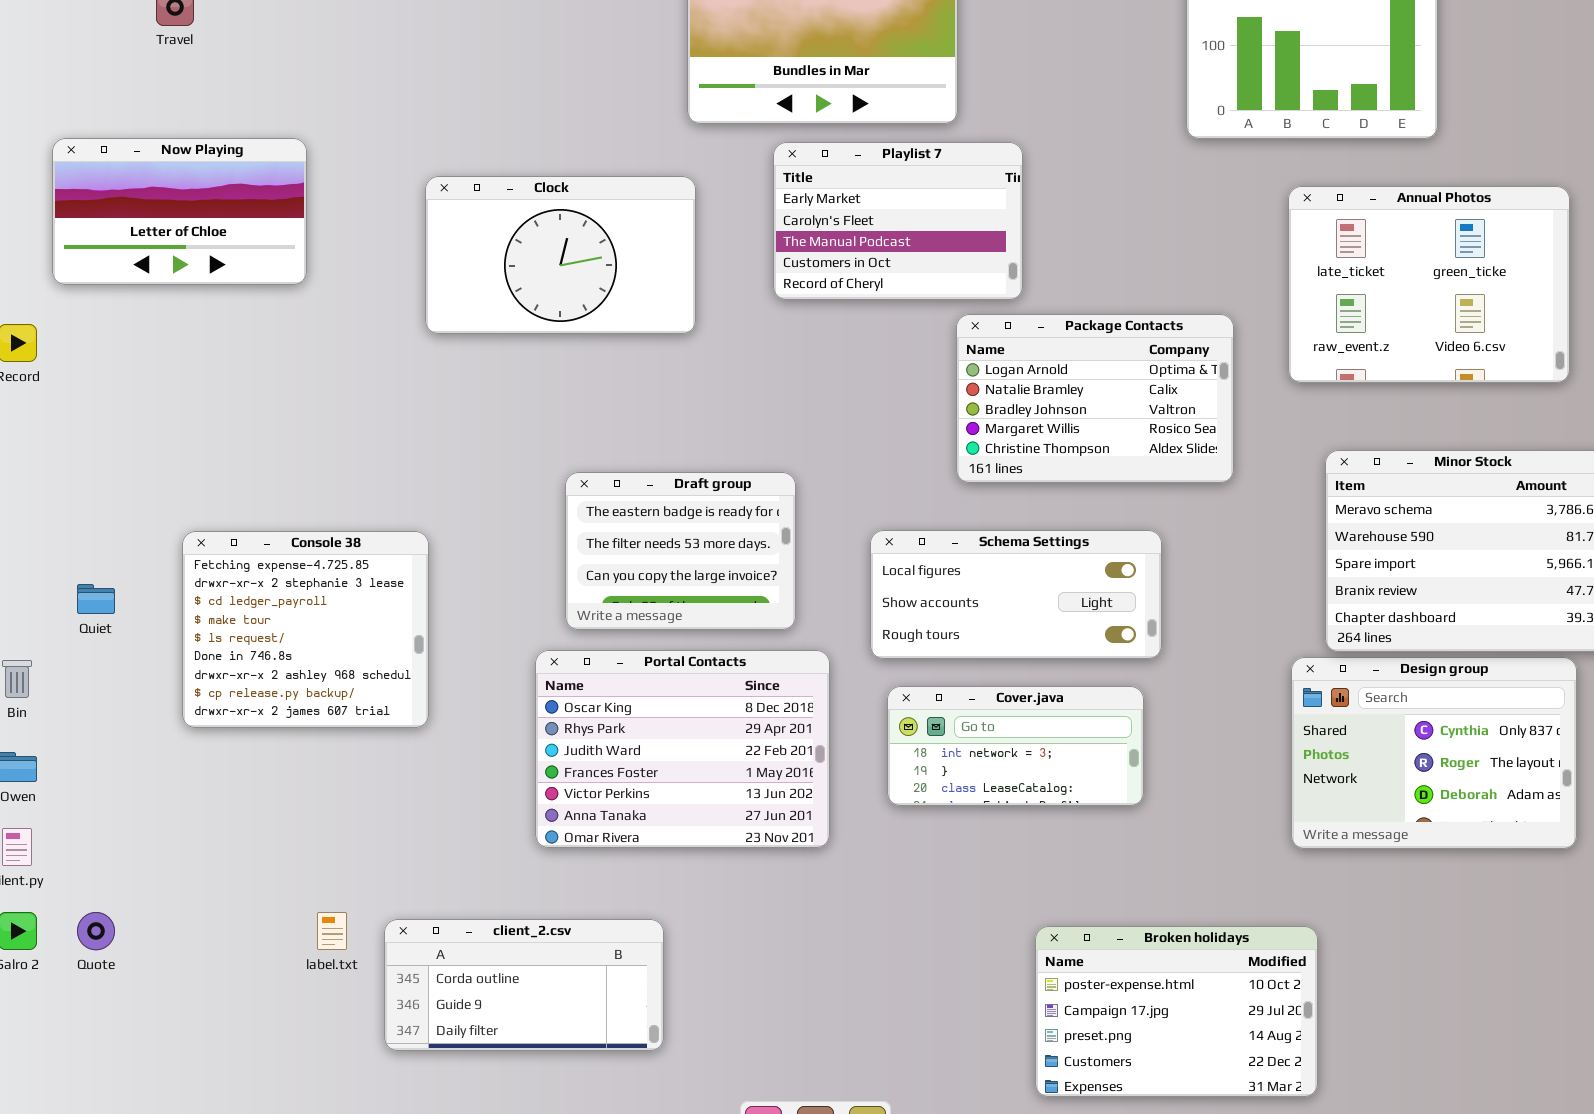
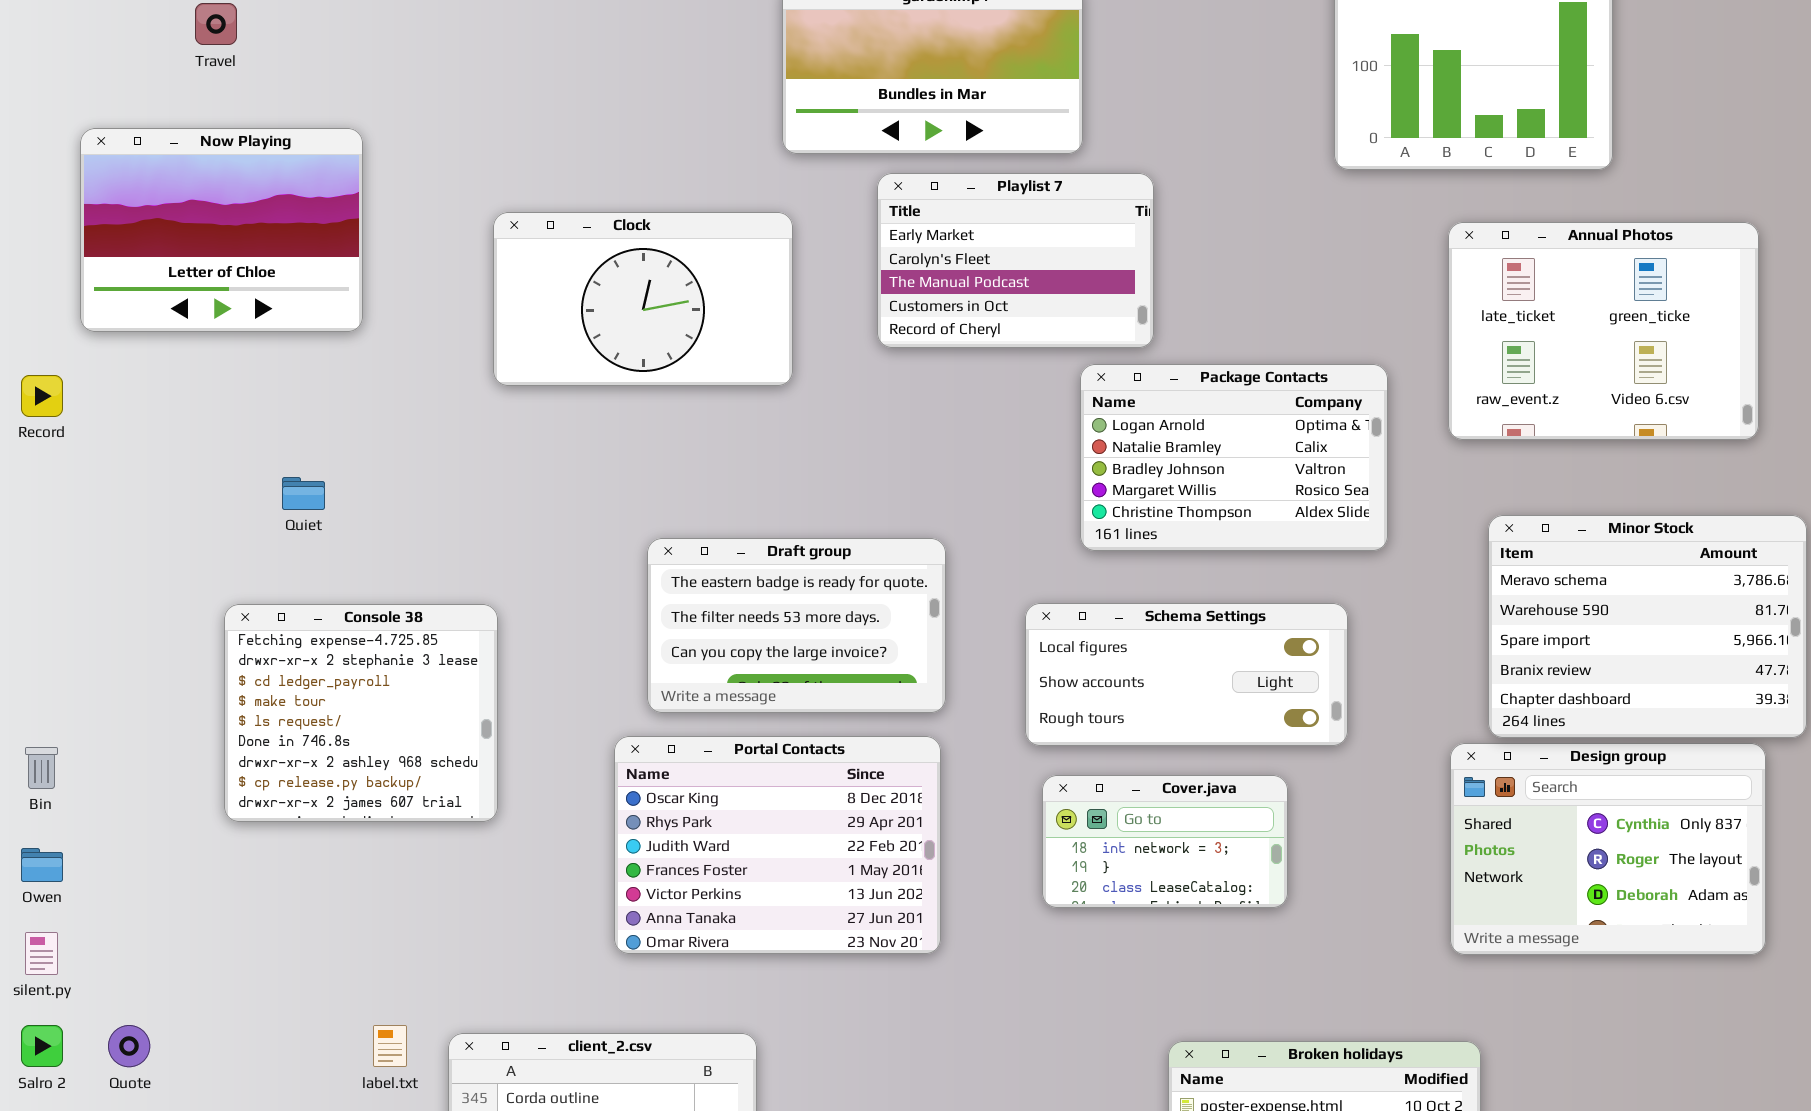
Now Playing: [52,138,307,285] -> [80,128,363,332], resized
Draft group: [565,472,796,630] -> [647,538,946,713], resized
Schema Settings: [870,530,1162,659] -> [1025,603,1348,746], moved
Quiet: [77,584,115,614] -> [282,477,325,510], moved
Cover.java: [887,686,1144,806] -> [1042,775,1288,908], resized

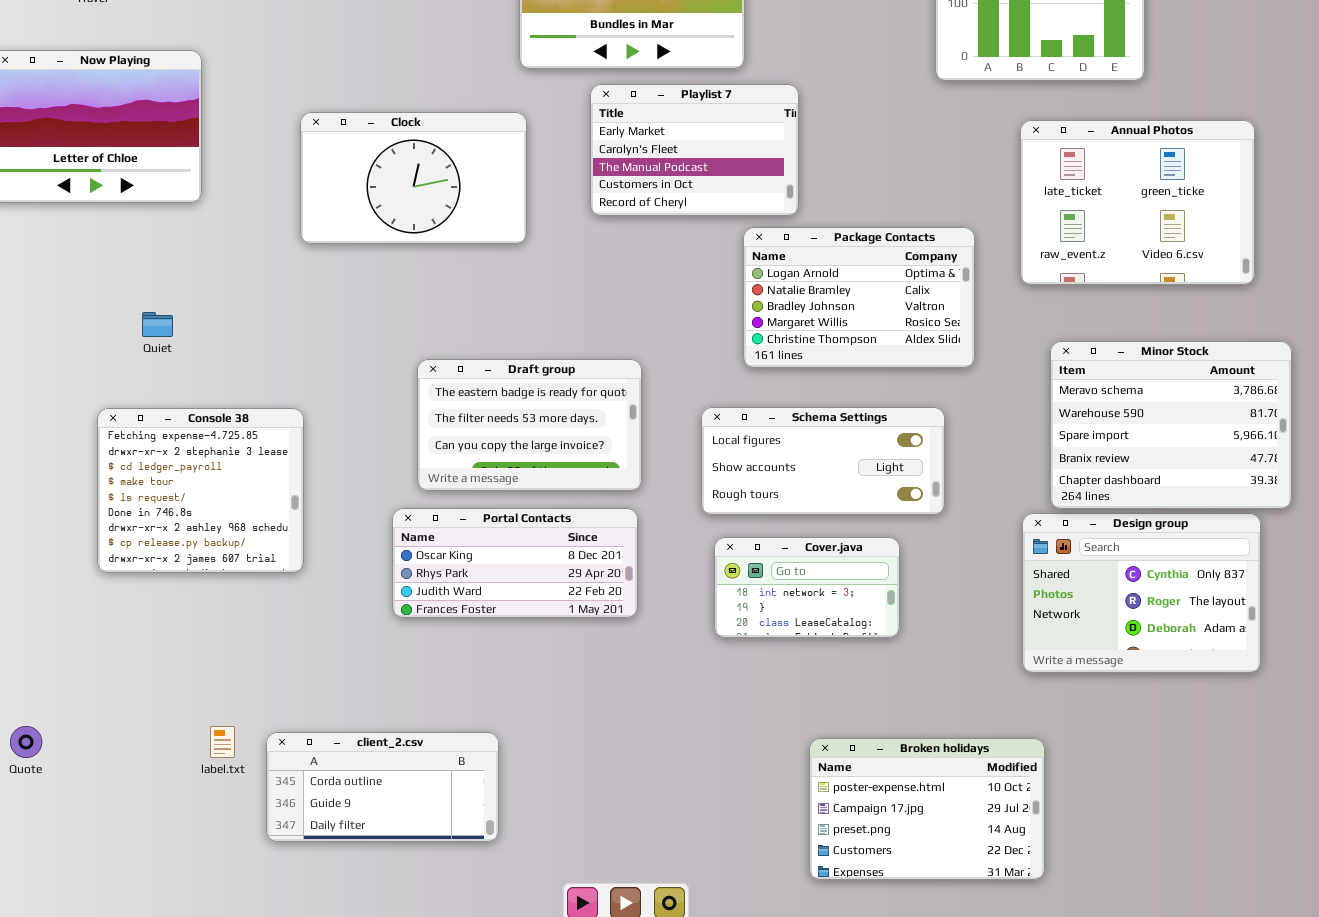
Portal Contacts: [614,736,941,954] -> [392,508,638,618], resized

